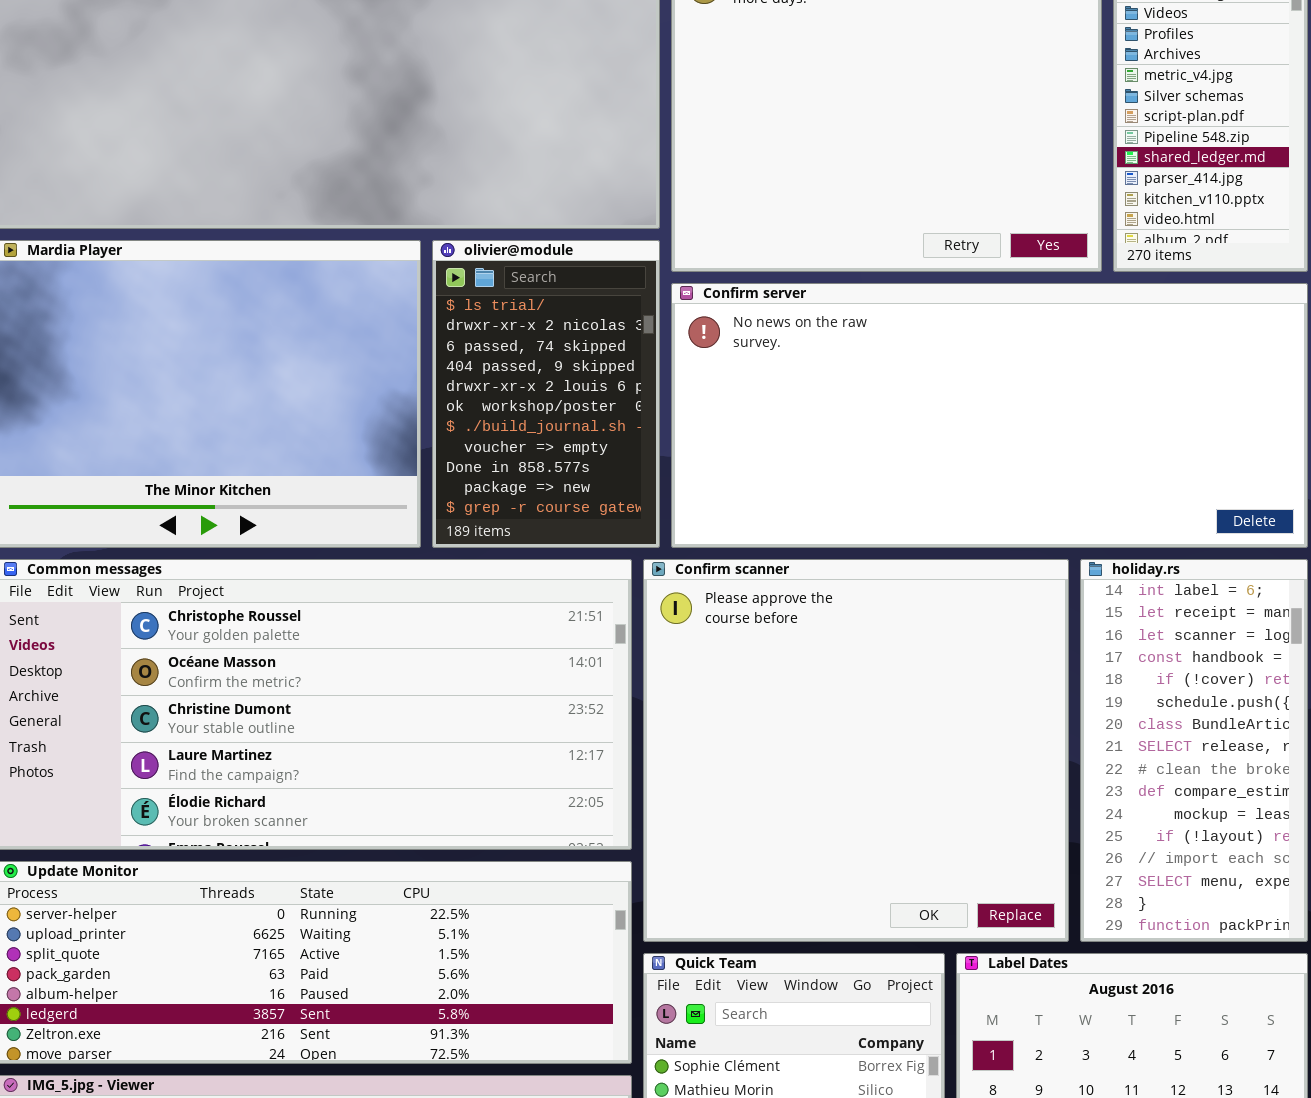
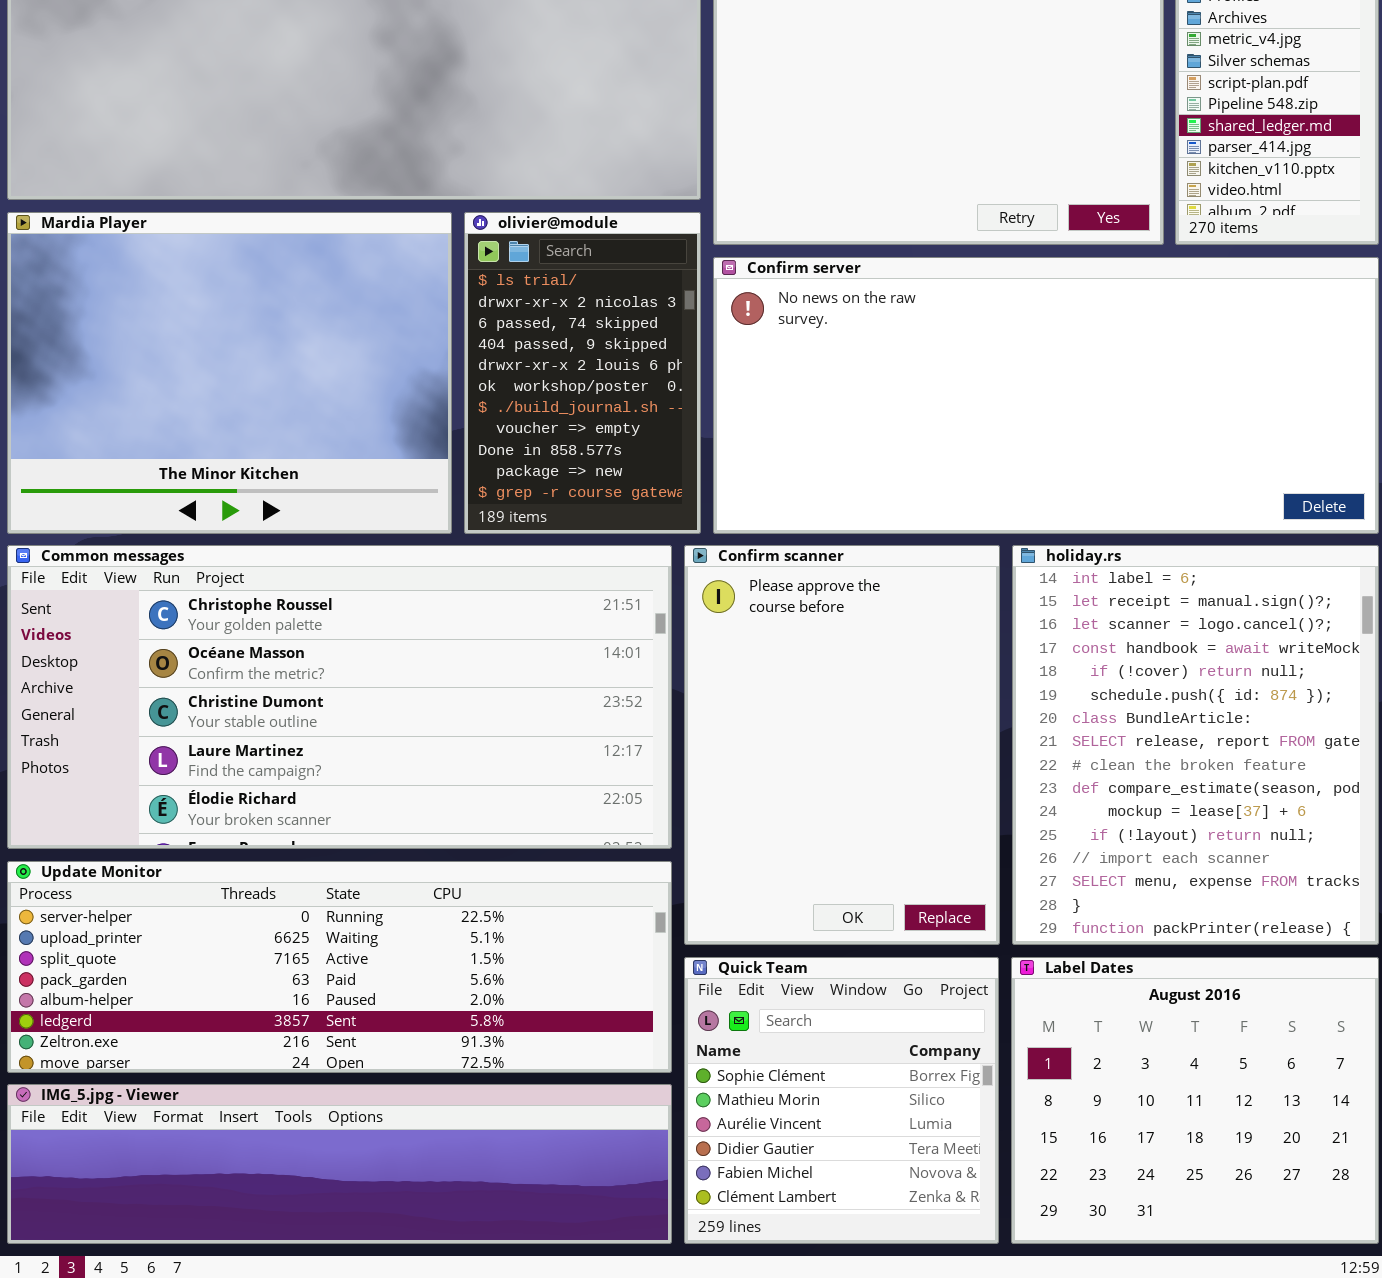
Confirm scanner: [643,559,1069,942] -> [684,545,1000,945], resized
holiday.rs: [1080,559,1308,942] -> [1012,545,1379,945], resized

